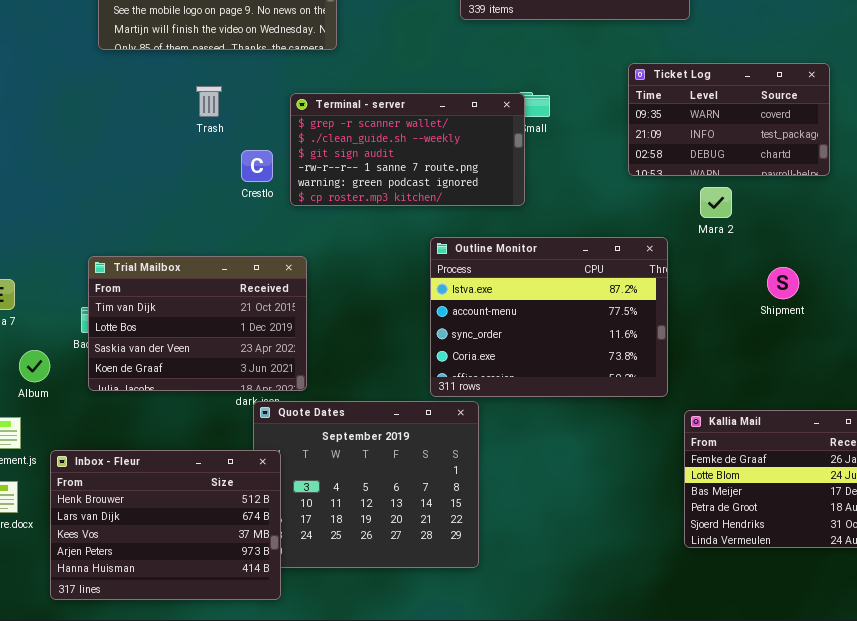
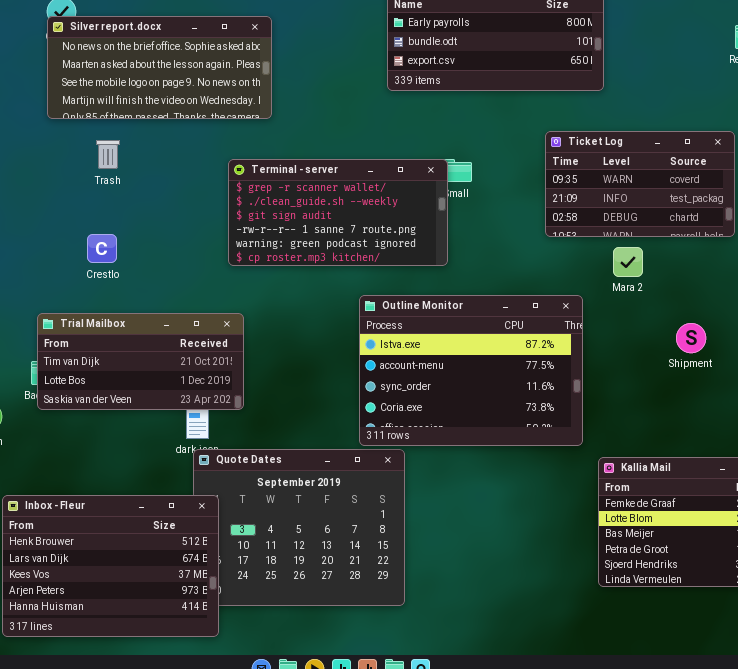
Trash: [196,86,222,117] -> [96,140,120,169], moved
Crestlo: [241,150,273,182] -> [87,234,117,263], moved
Trial Mailbox: [88,256,307,391] -> [37,313,244,410], resized

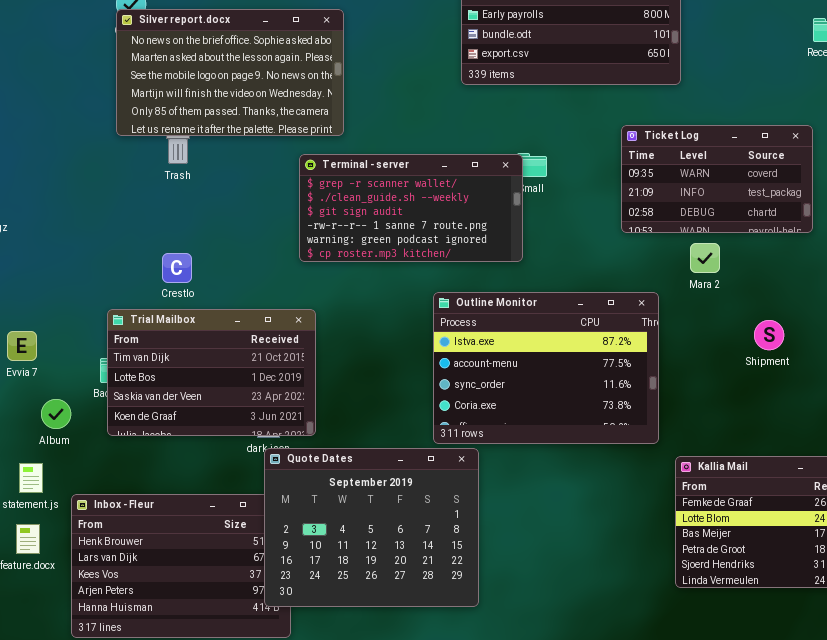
Silver report.docx: [47,16,272,119] -> [116,9,344,136], resized
Crestlo: [87,234,117,263] -> [162,253,192,283], moved
Trial Mailbox: [37,313,244,410] -> [107,309,316,436], resized
Quote Dates: [193,449,405,606] -> [264,448,479,607], raised

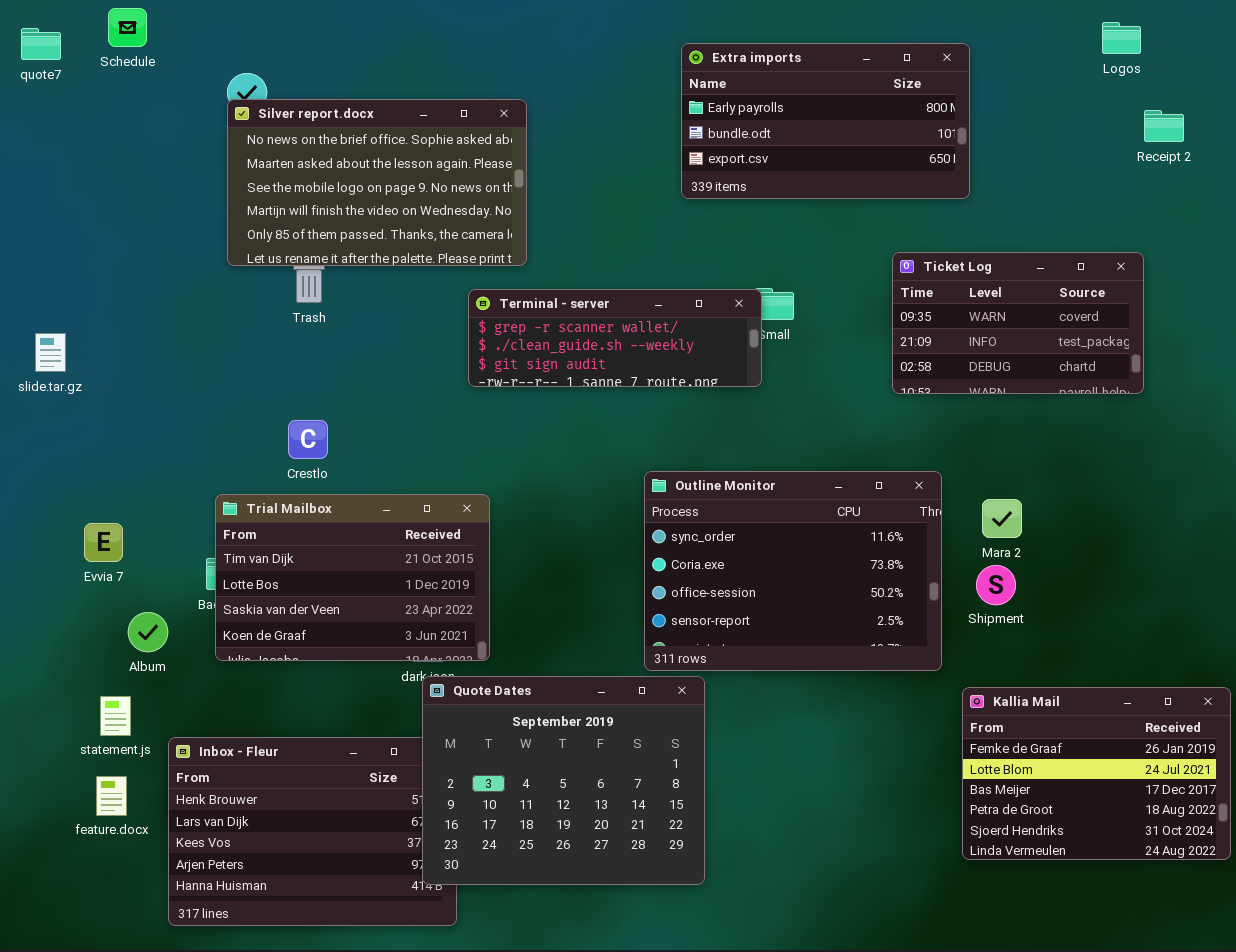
Terminal - server: [299,154,523,262] -> [468,289,762,387], resized
Mara 2: [690,243,720,273] -> [982,499,1022,538], moved
Outline Monitor: [433,292,659,444] -> [644,471,942,671], scrolled down 2 rows
Shipment: [754,320,784,350] -> [976,565,1016,605], moved

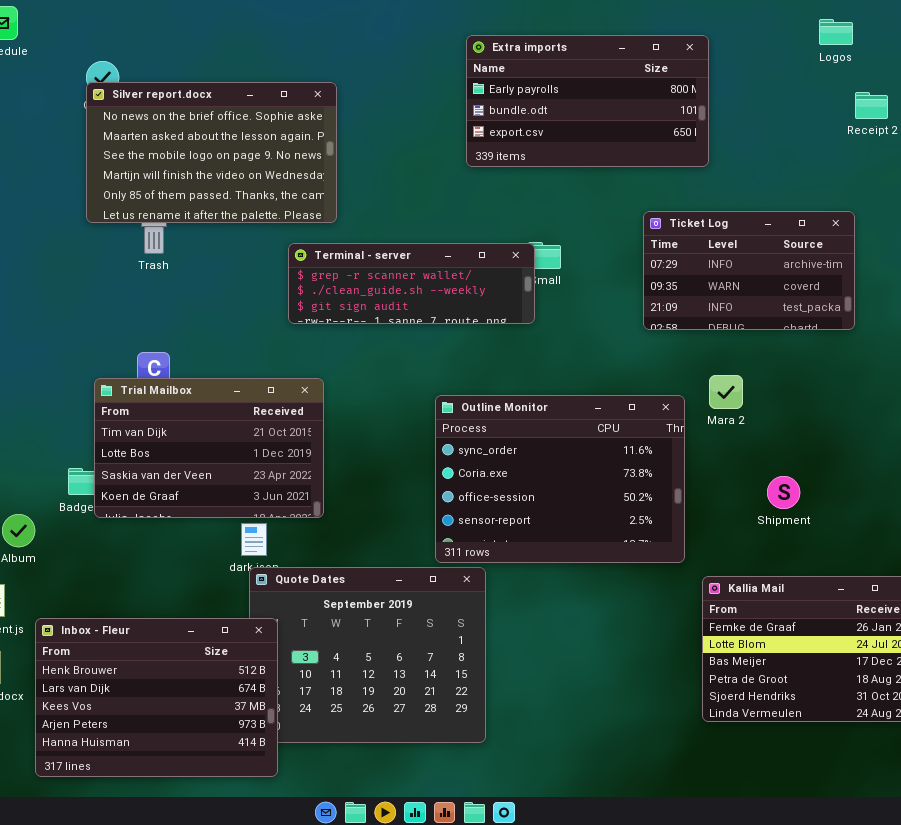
Ticket Log: [892,252,1144,394] -> [643,211,855,330], scrolled up 1 row
Trial Mailbox: [215,494,490,661] -> [94,378,324,518], moved
Mara 2: [982,499,1022,538] -> [709,375,743,409], moved
Shipment: [976,565,1016,605] -> [767,476,800,509], moved
Inbox - Fleur: [168,737,457,926] -> [35,618,278,777], raised

